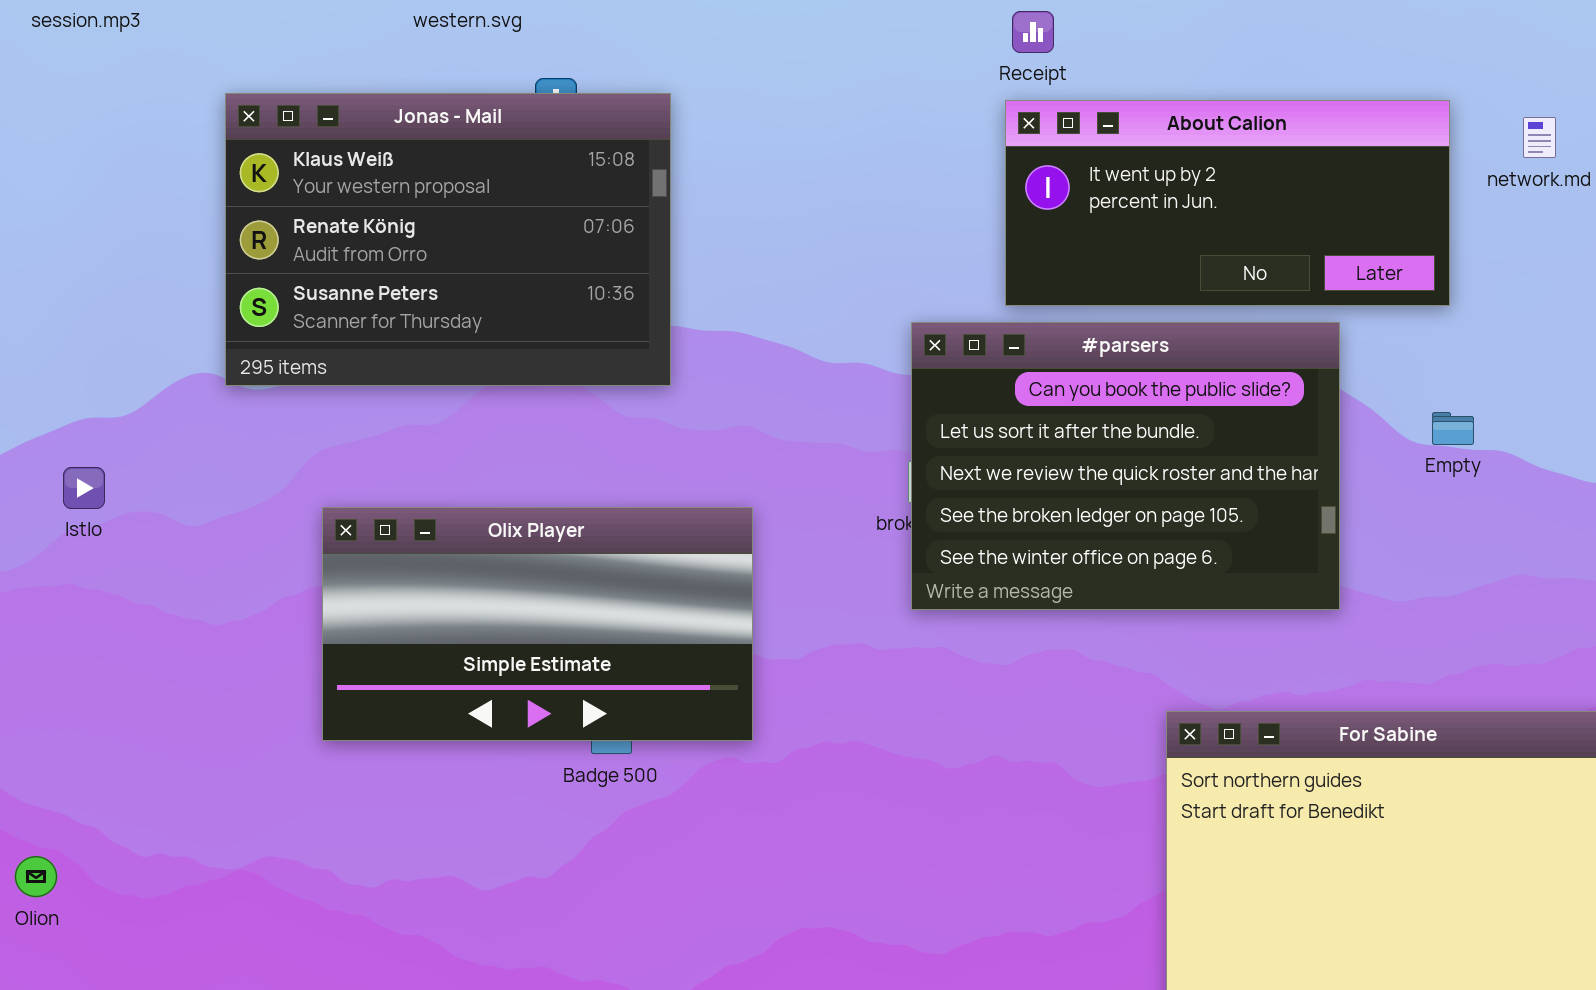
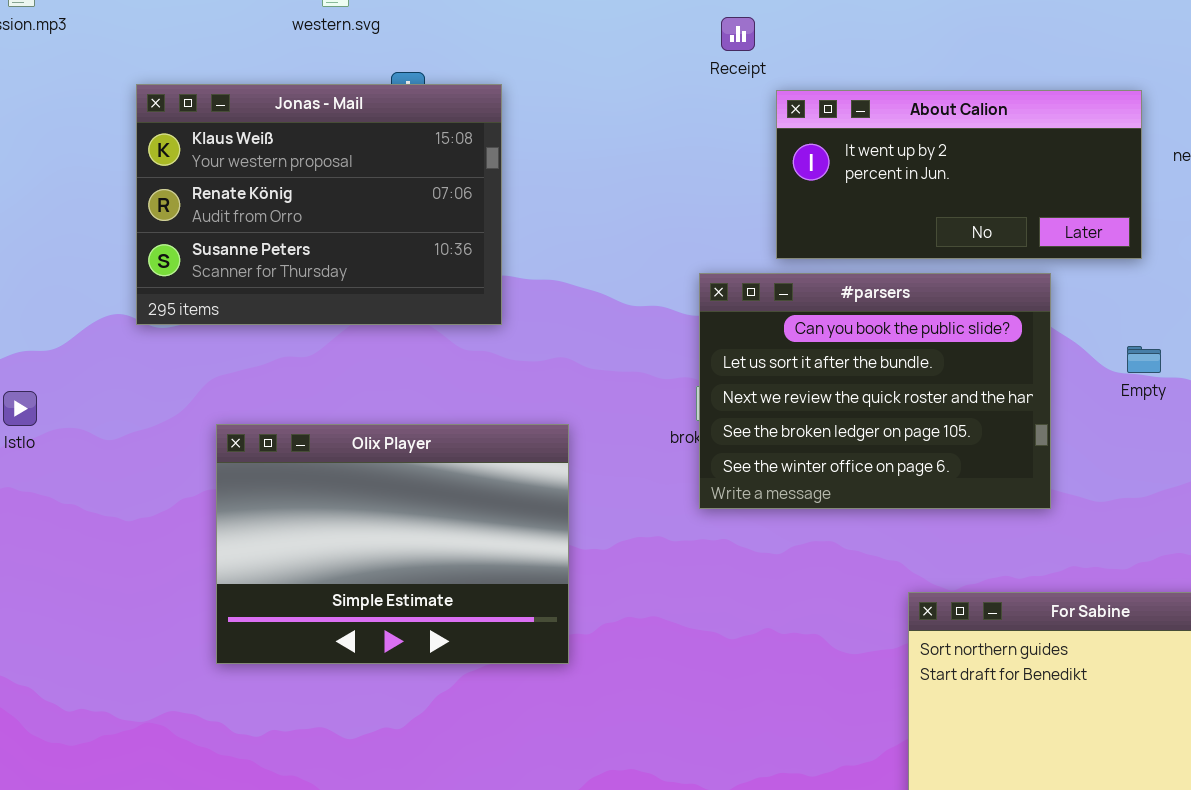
Receipt: [1012,11,1054,53] -> [721,17,755,51], moved
Olix Player: [322,507,753,741] -> [216,424,569,664], resized

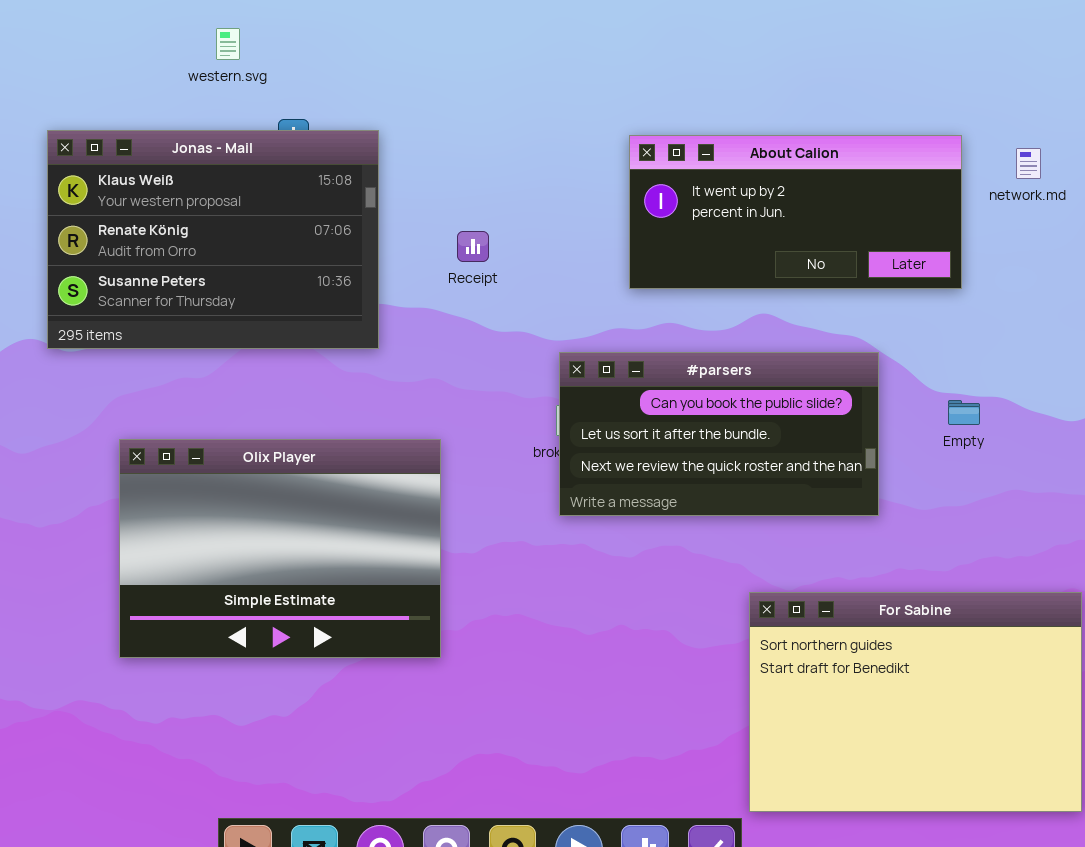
Receipt: [721,17,755,51] -> [457,231,489,262], moved
#parsers: [699,273,1051,509] -> [559,352,879,516], resized
Empty: [1127,346,1161,373] -> [948,400,980,425], moved

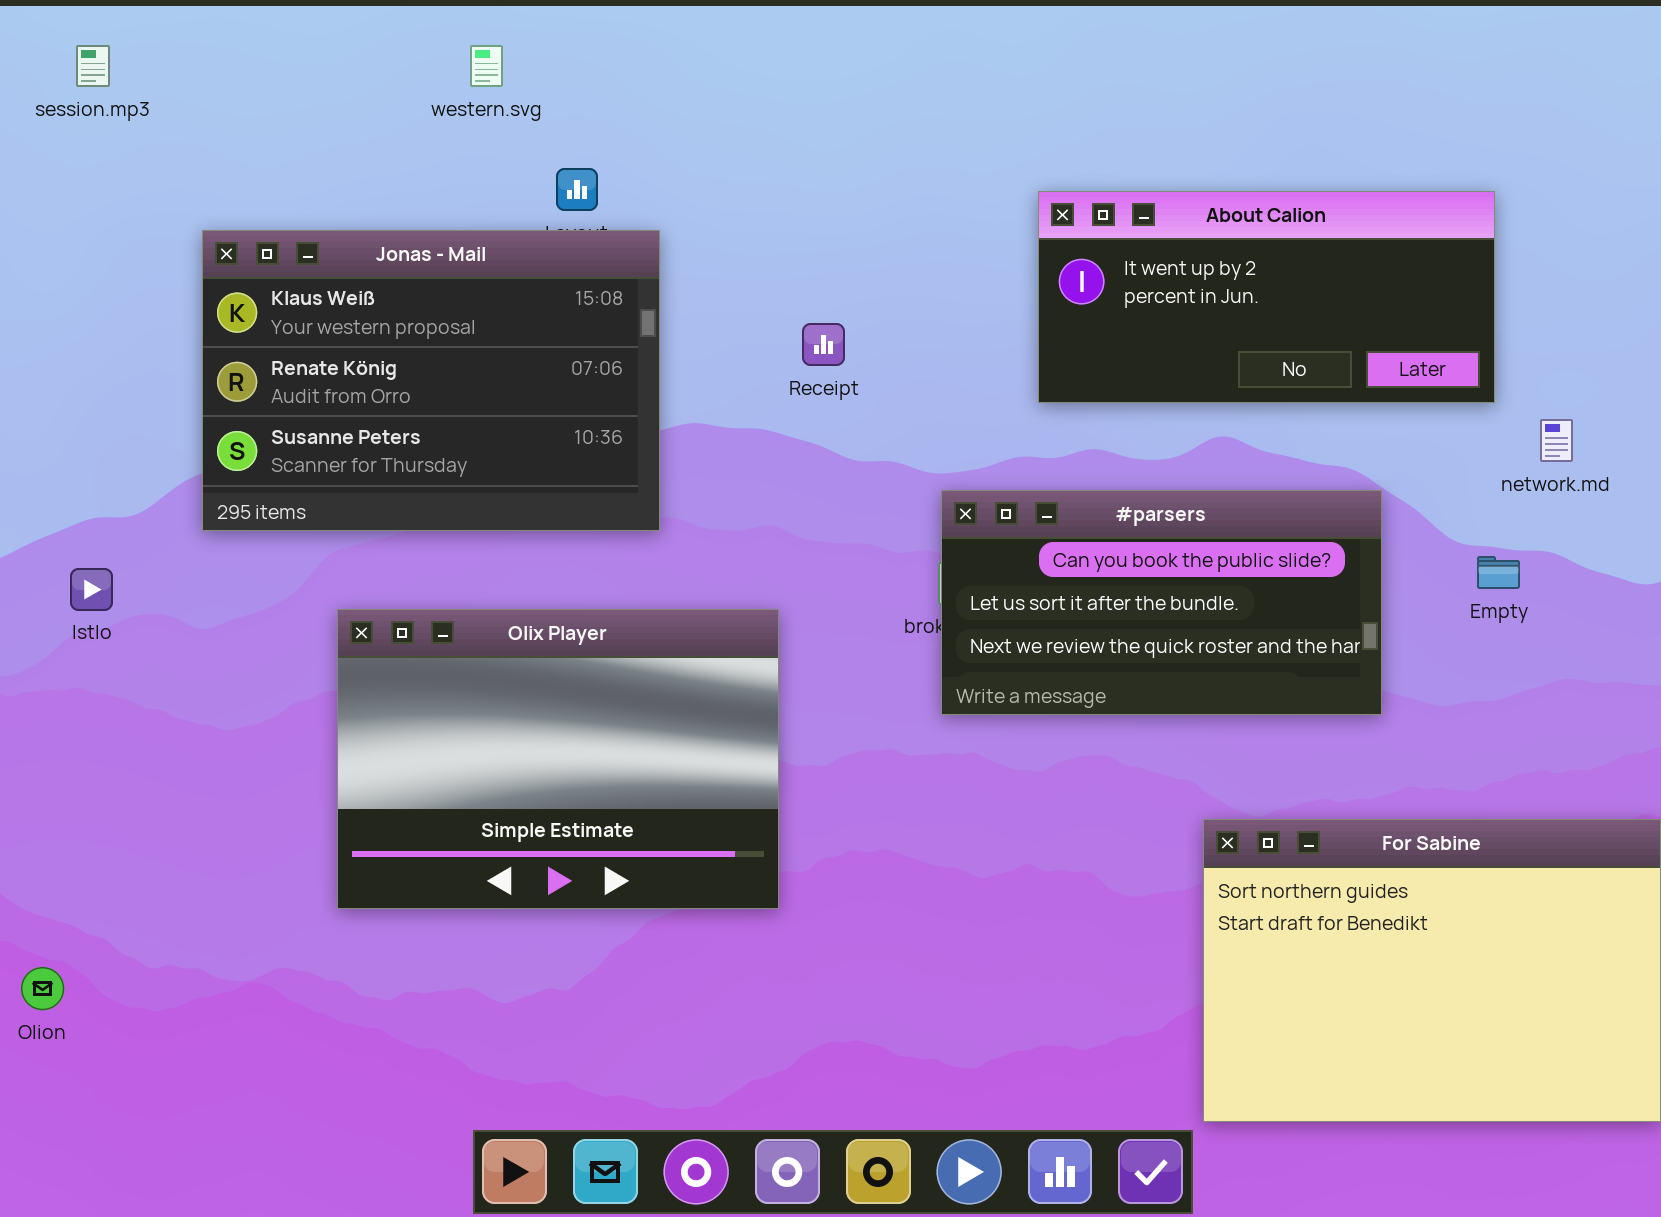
Jonas - Mail: [47,130,379,349] -> [202,230,660,531], moved
network.md: [1016,148,1041,179] -> [1540,419,1573,462], moved

